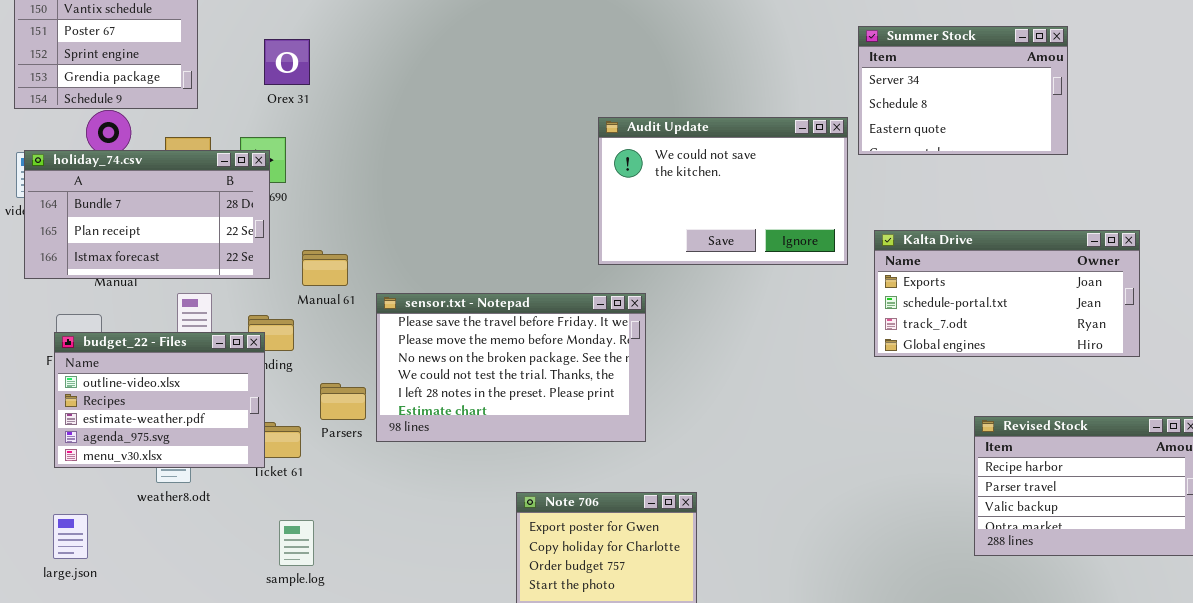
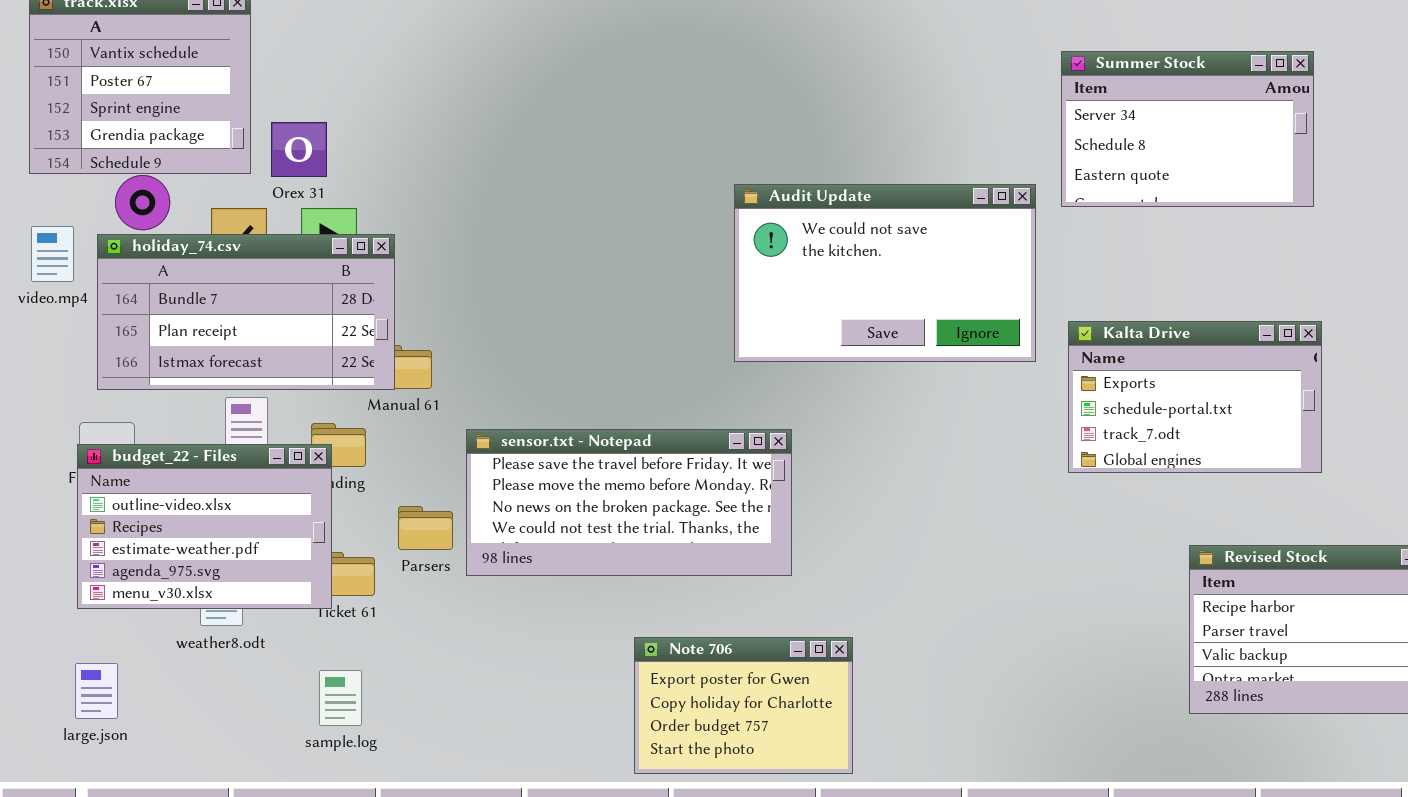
Summer Stock: [858,26,1068,155] -> [1061,51,1314,207], moved
Orex 31: [264,39,310,85] -> [271,122,327,177], moved
holiday_74.csv: [24,150,270,279] -> [97,234,395,390], moved
Kalta Drive: [874,230,1140,357] -> [1068,321,1322,473], resized
sensor.txt - Notepad: [376,293,646,442] -> [466,429,792,576], resized
sample.log: [279,520,314,566] -> [319,670,362,726], moved

